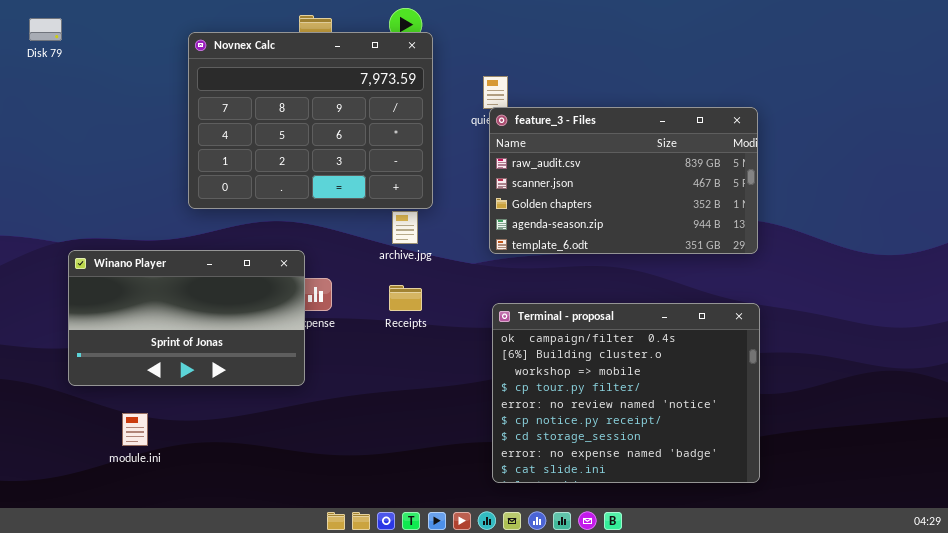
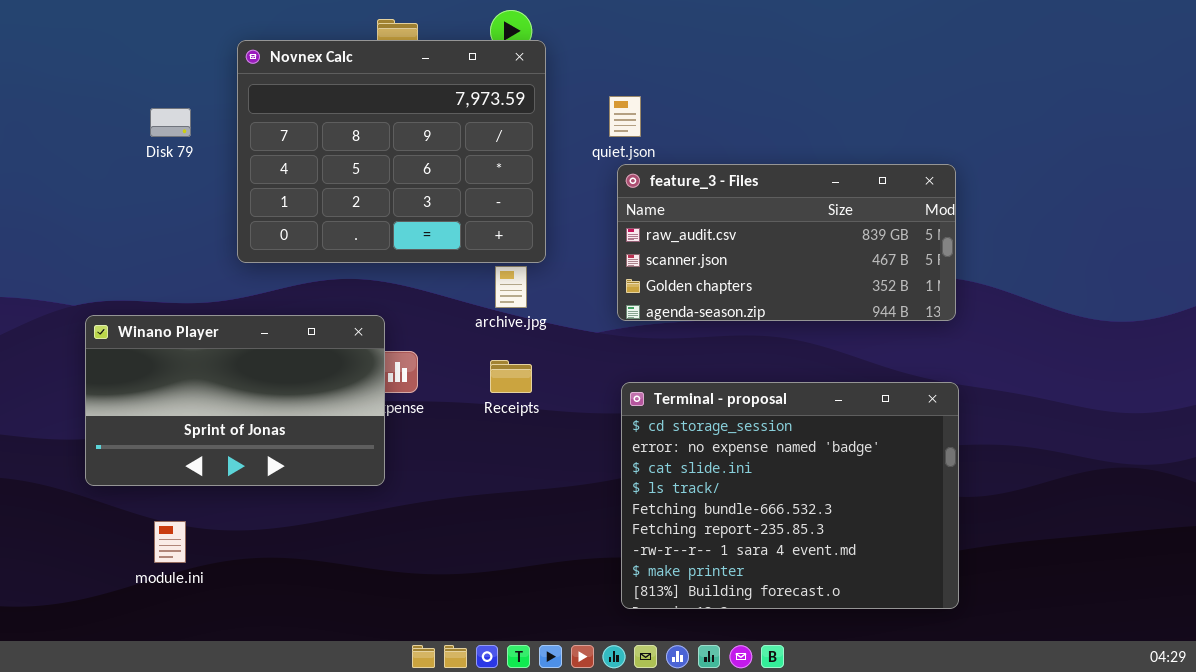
Disk 79: [29,18,62,41] -> [150,108,191,137], moved
feature_3 - Files: [489,107,758,254] -> [617,164,956,321], resized
Terminal - proposal: [492,303,760,483] -> [621,382,959,609], scrolled down 6 rows

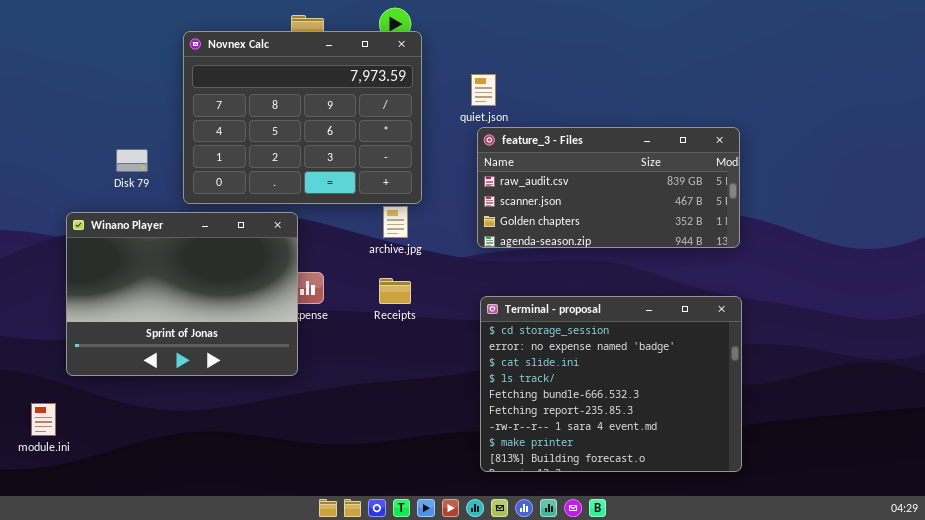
Disk 79: [150,108,191,137] -> [116,149,148,172], moved
Winano Player: [85,315,385,486] -> [66,212,298,376], resized
module.ini: [154,521,186,563] -> [31,403,56,436], moved

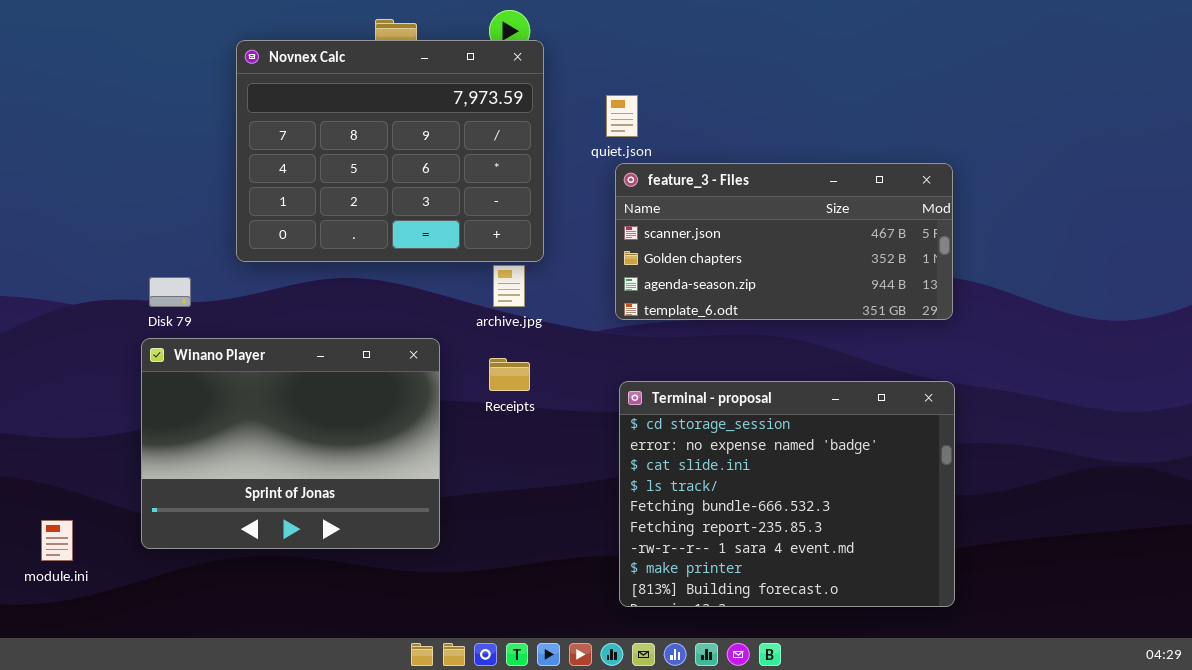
feature_3 - Files: [477,127,740,248] -> [615,163,953,320], scrolled down 1 row
Disk 79: [116,149,148,172] -> [149,277,191,307], moved
Winano Player: [66,212,298,376] -> [141,338,440,549], moved

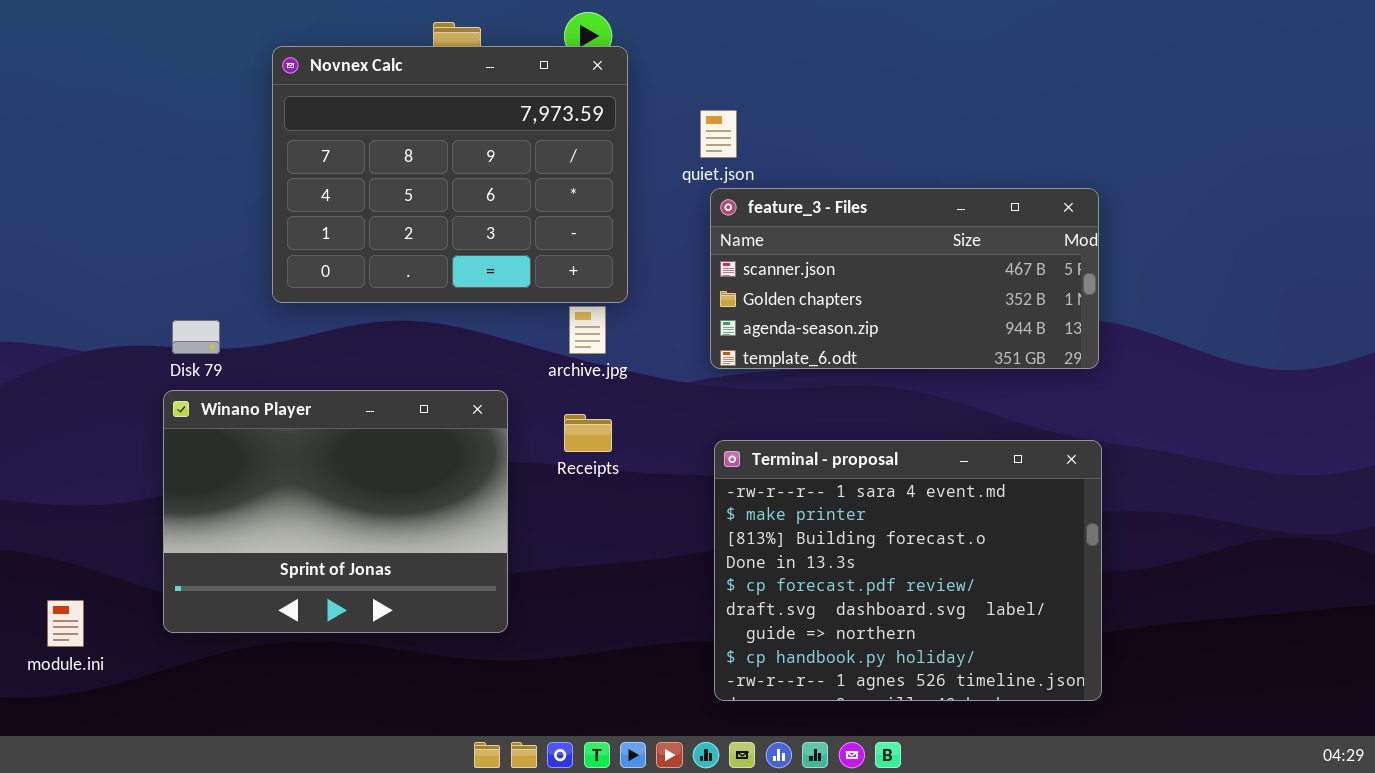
Terminal - proposal: [619,381,955,607] -> [714,440,1102,701], scrolled down 6 rows

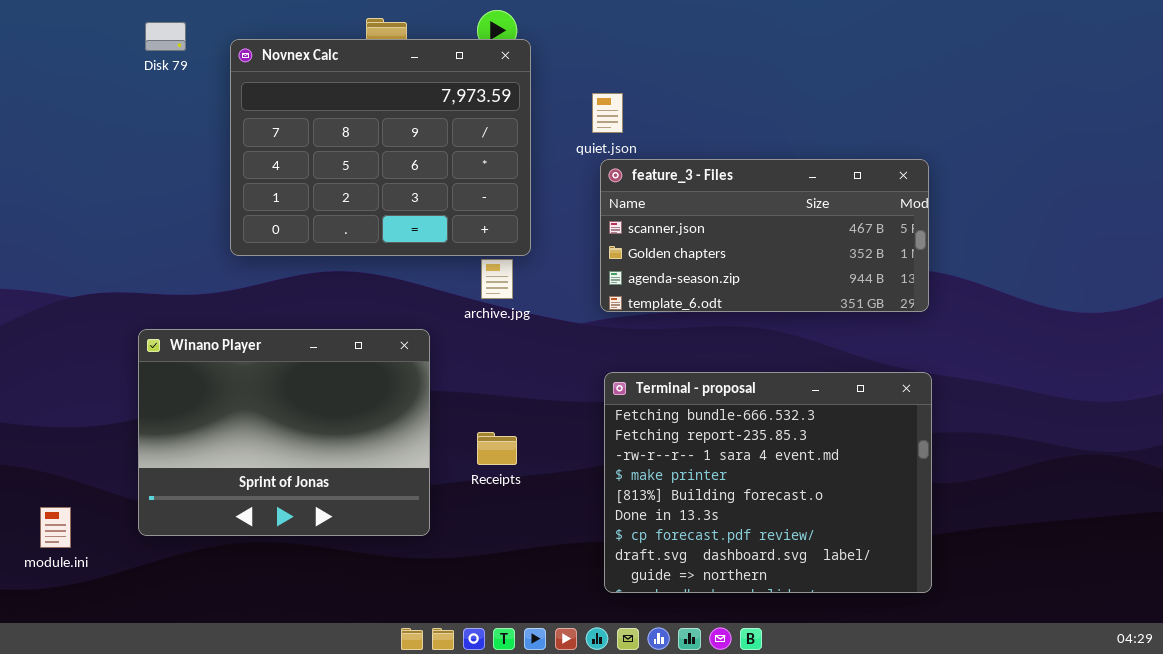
Disk 79: [172,320,220,354] -> [145,22,186,51], moved
Receipts: [564,414,612,452] -> [477,432,517,465], moved
Terminal - proposal: [714,440,1102,701] -> [604,372,932,593], scrolled up 2 rows

